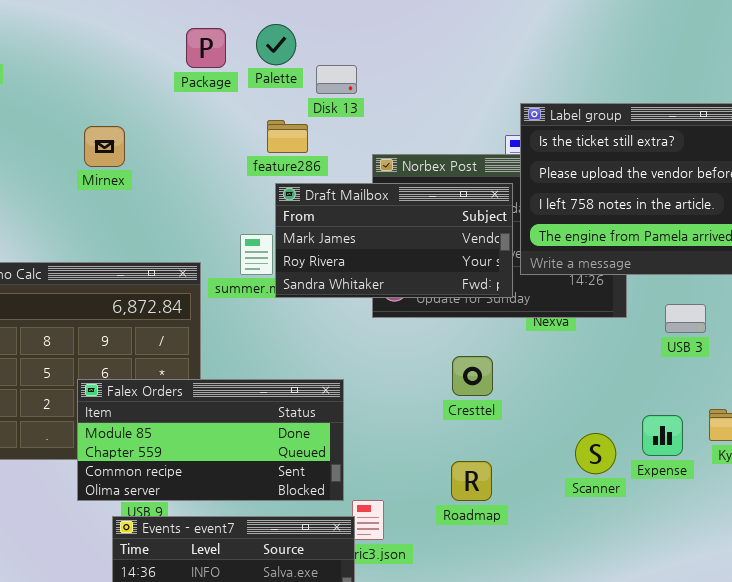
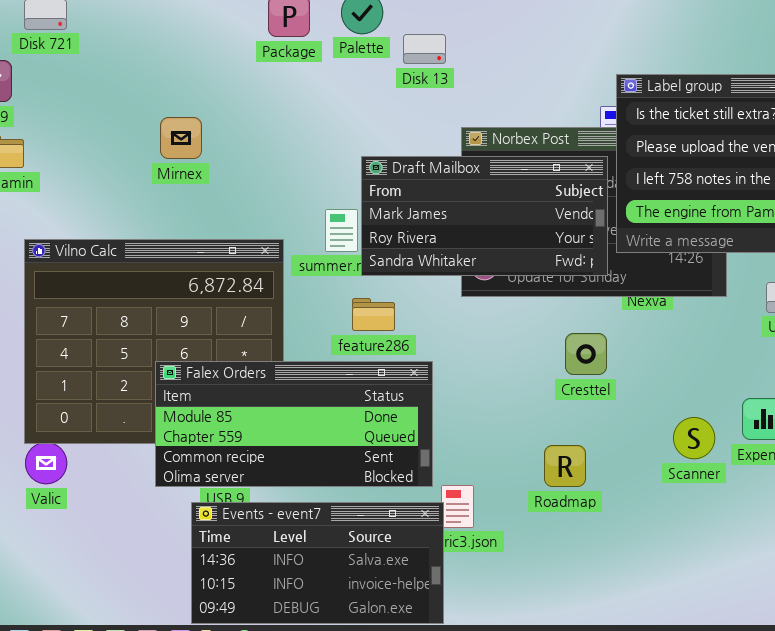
feature286: [267,120,308,153] -> [352,298,395,331], moved
Mirnex: [84,126,125,167] -> [160,117,202,159], moved
Cresttel: [452,356,493,396] -> [565,333,607,375], moved

